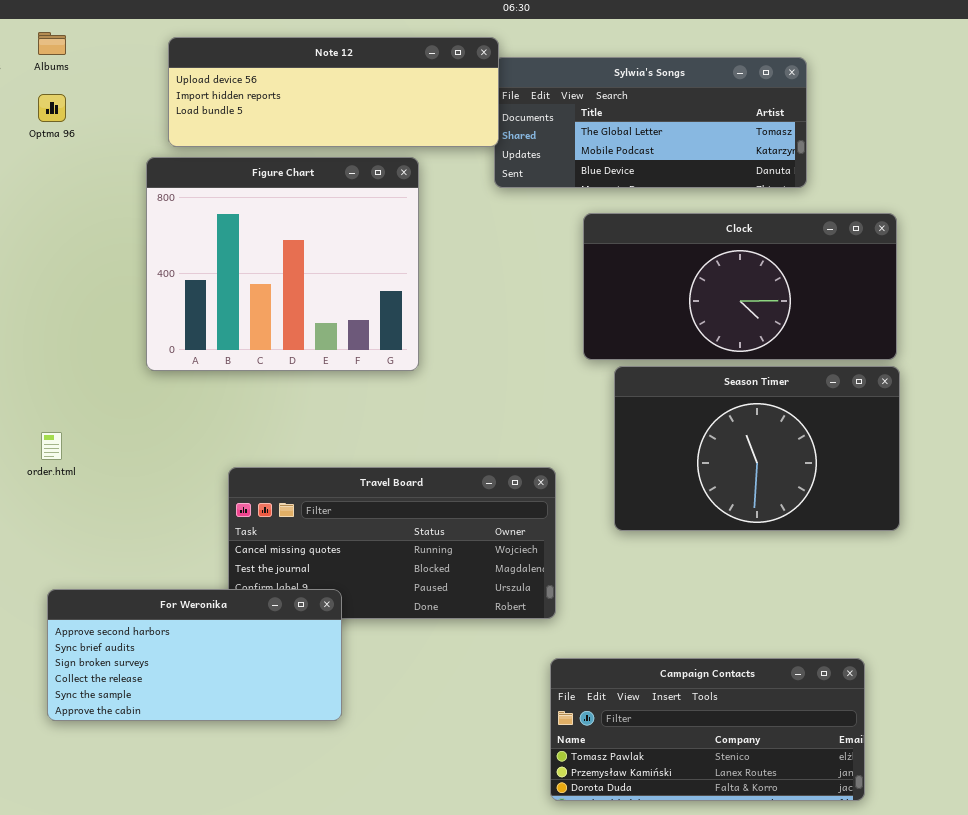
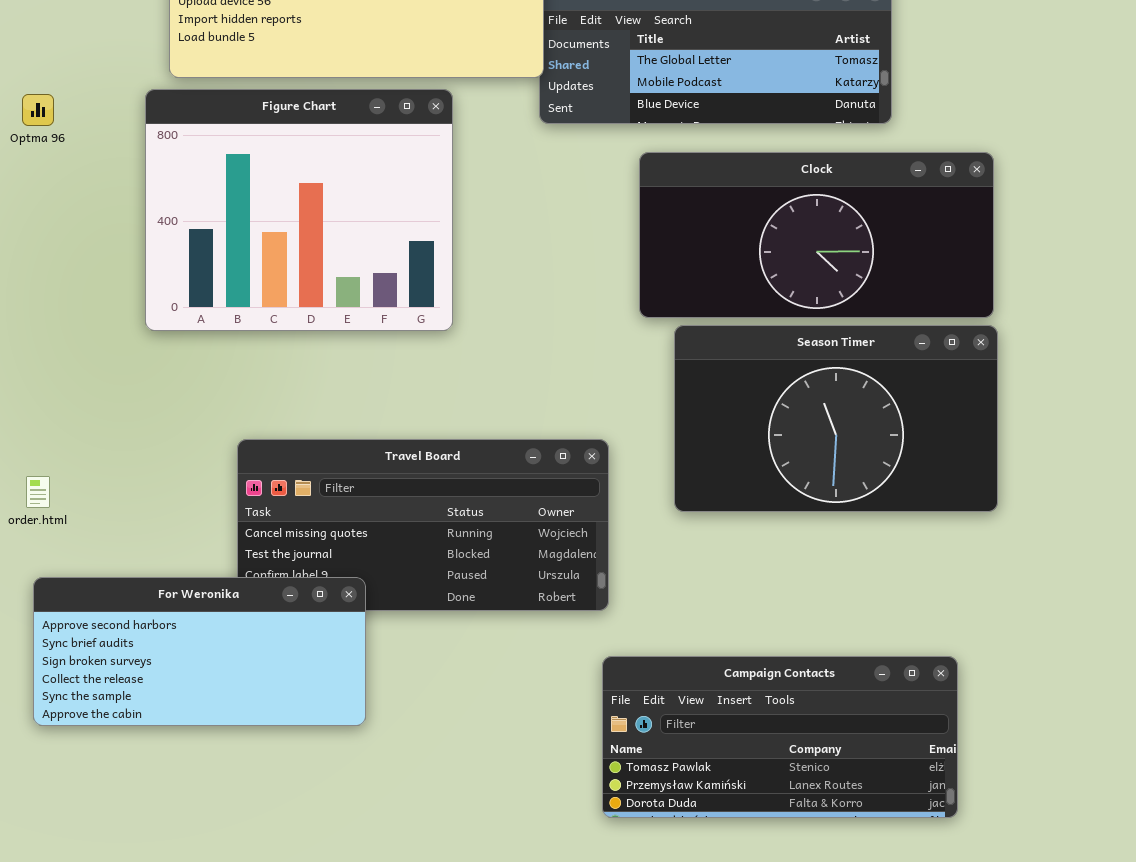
Optma 96: [38,94,66,122] -> [22,94,54,126], moved
order.html: [41,432,62,460] -> [26,476,50,508], moved

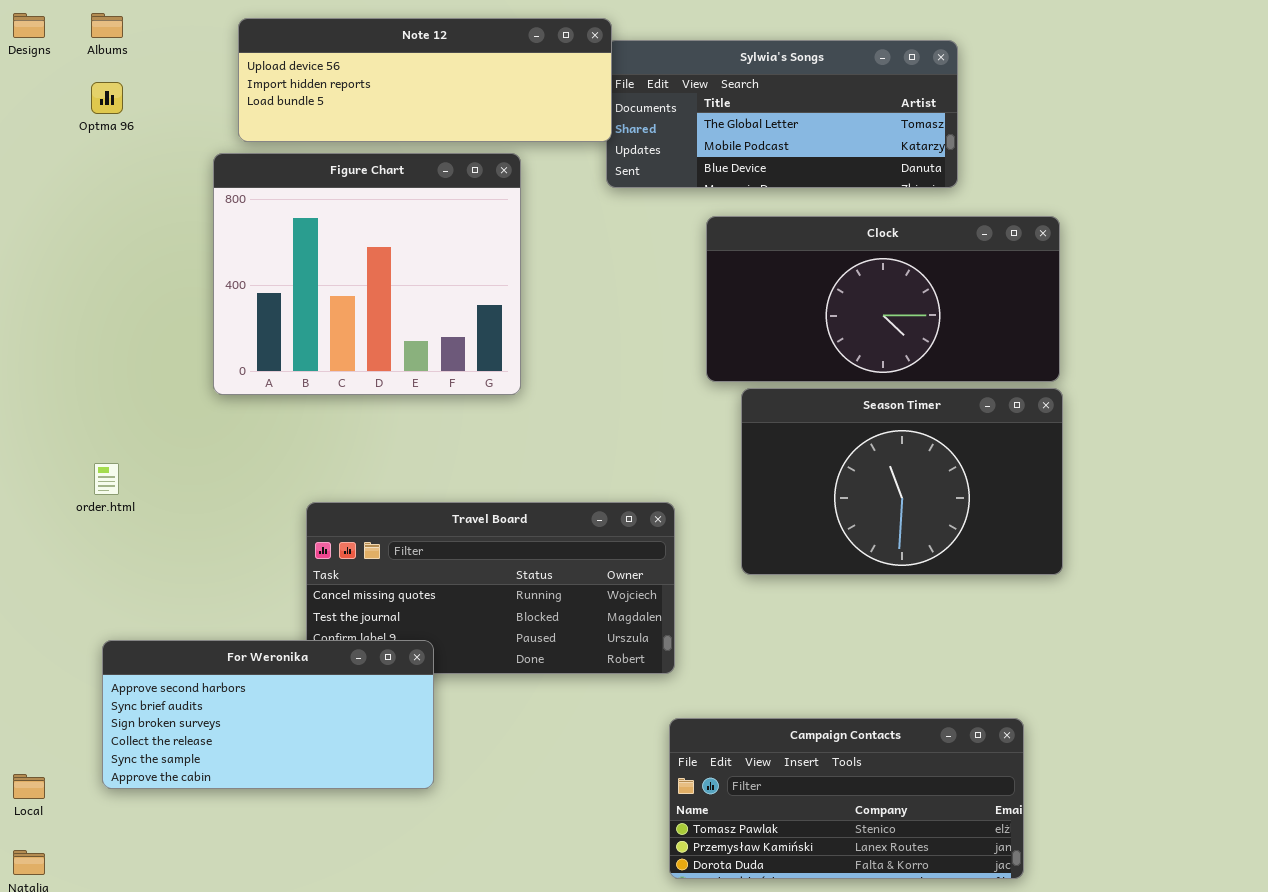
Optma 96: [22,94,54,126] -> [91,82,123,114], moved
order.html: [26,476,50,508] -> [94,463,119,495], moved

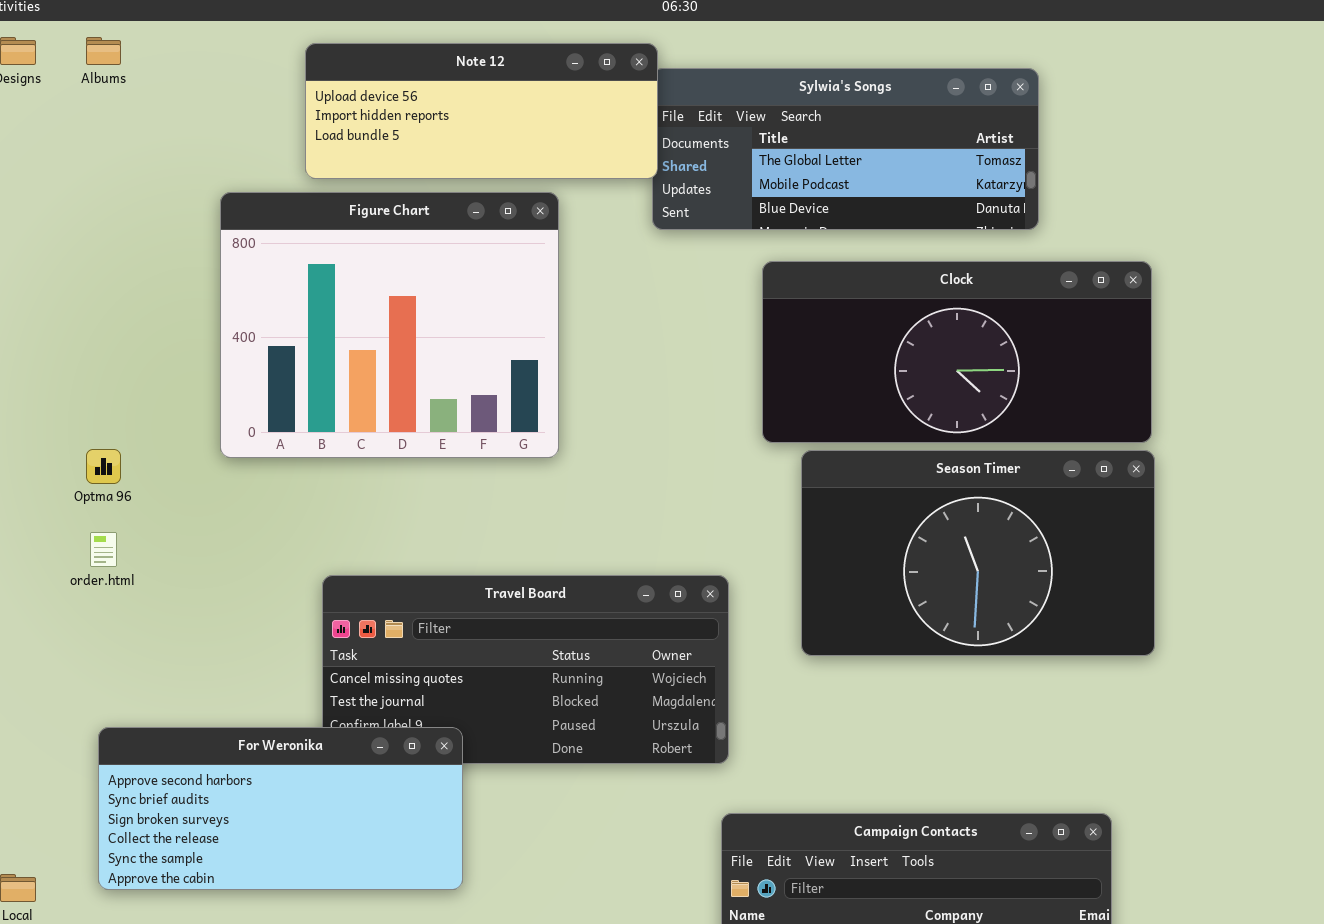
Note 12: [238,18,612,142] -> [305,43,658,179], resized
Optma 96: [91,82,123,114] -> [86,449,121,484], moved

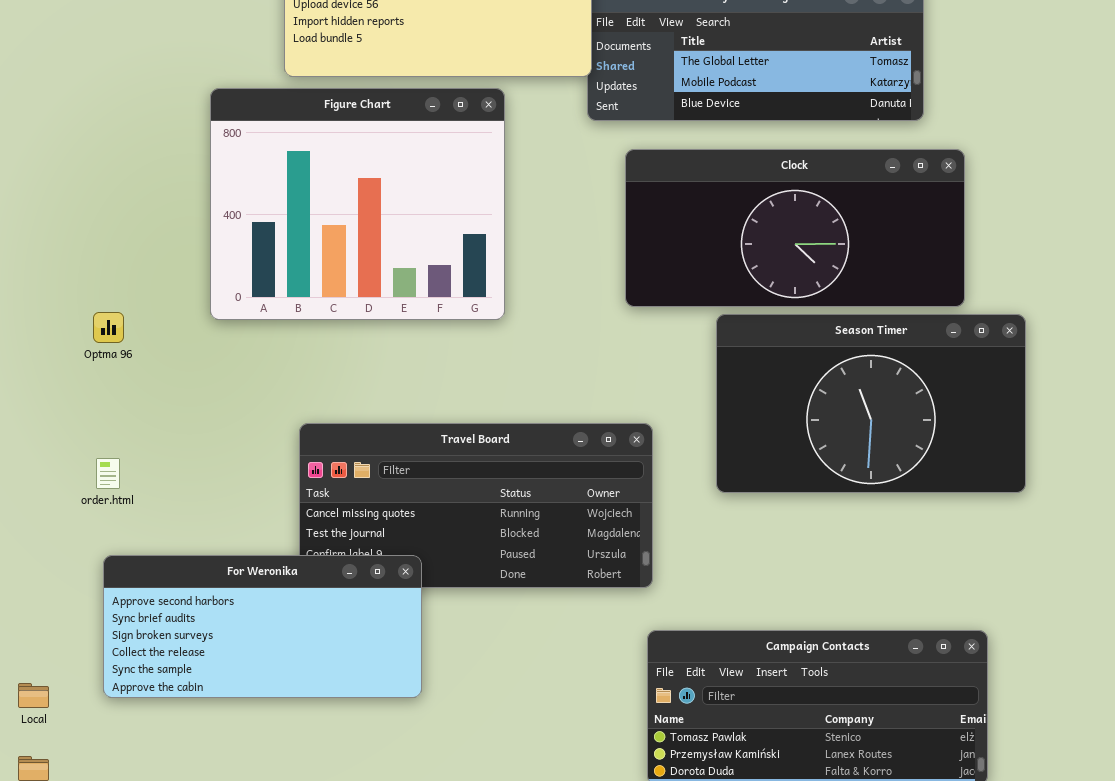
Clock: [762,261,1152,443] -> [625,149,965,307], moved
order.html: [90,532,117,567] -> [96,458,120,489], moved

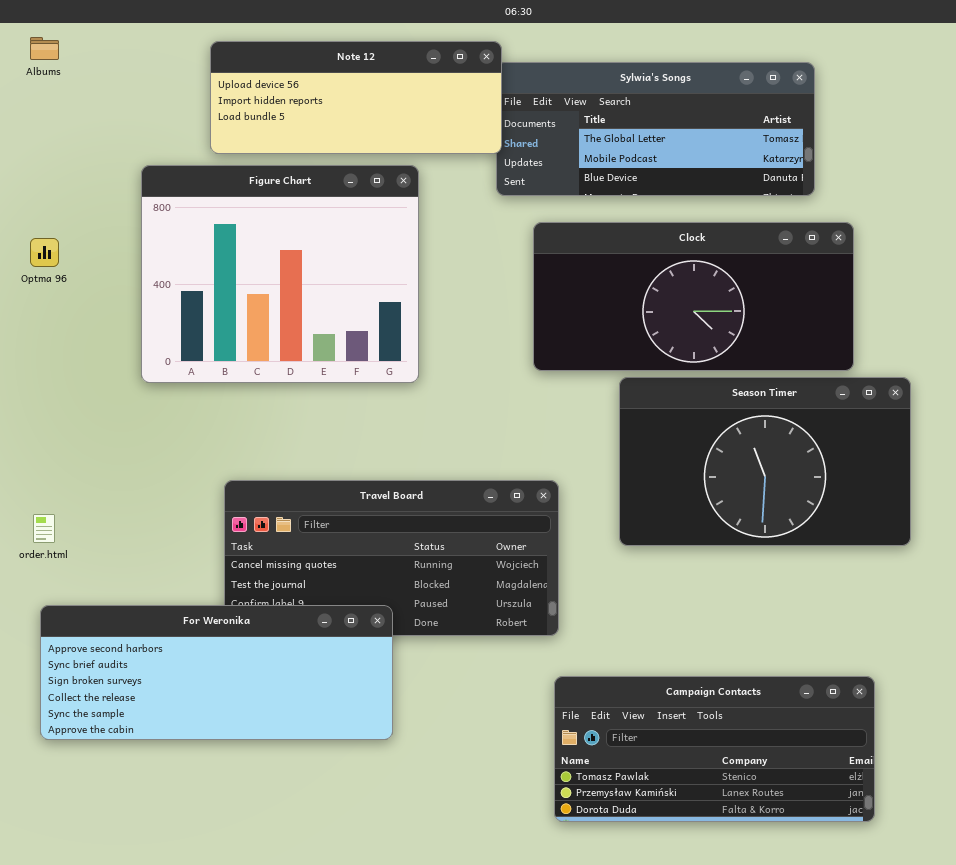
Optma 96: [93,312,124,343] -> [30,238,59,267], moved
For Weronika: [103,555,422,698] -> [40,605,393,740], resized

